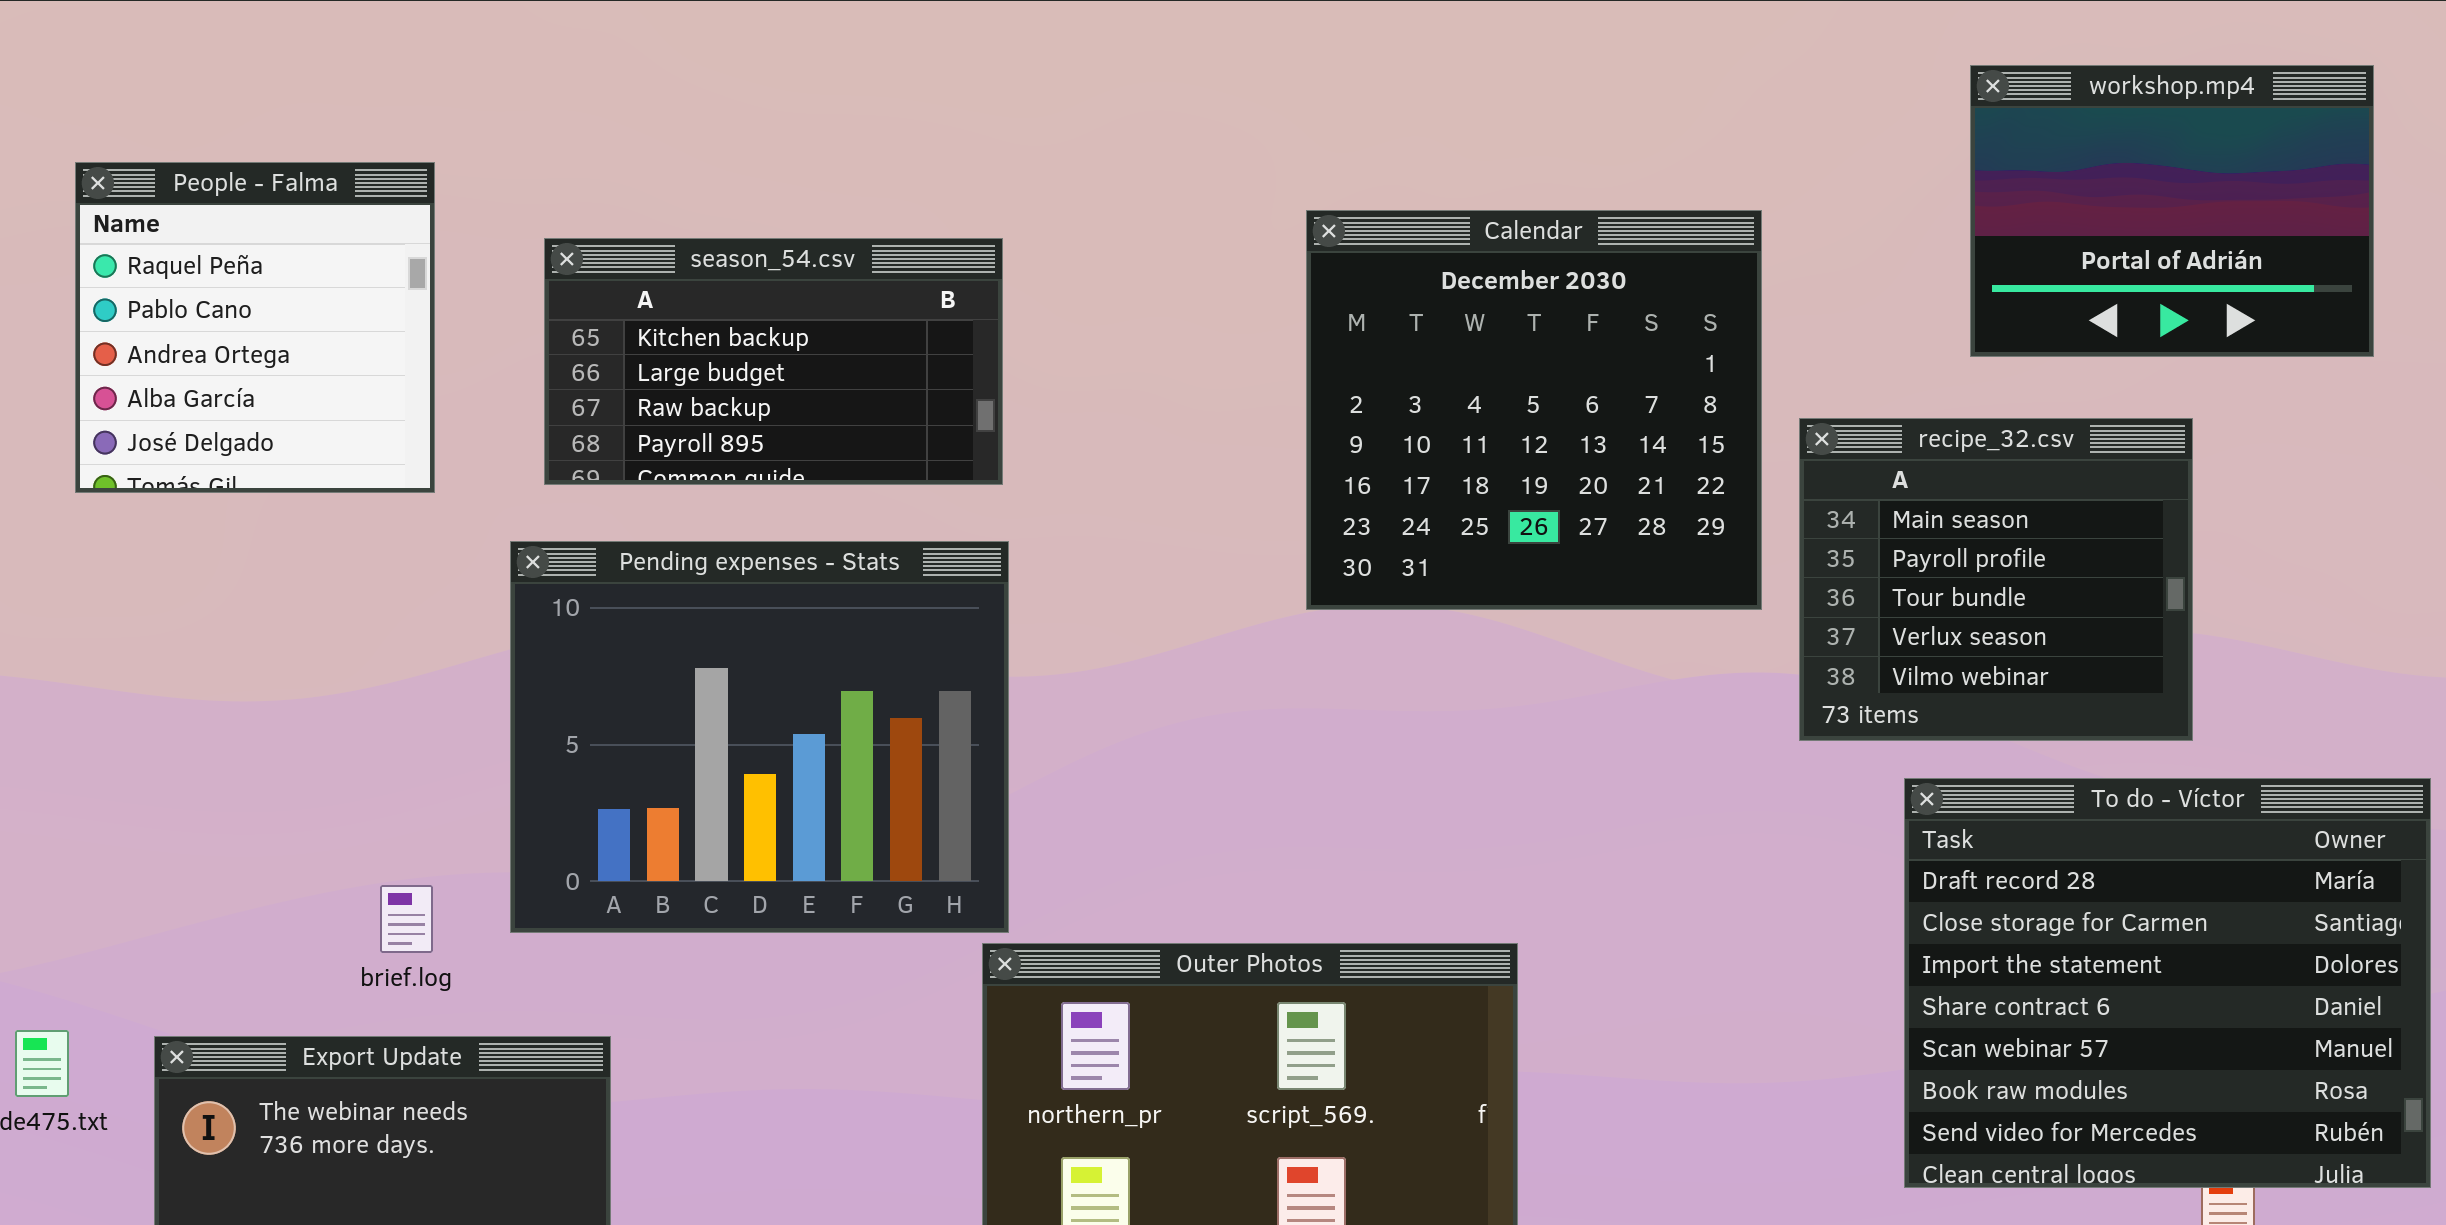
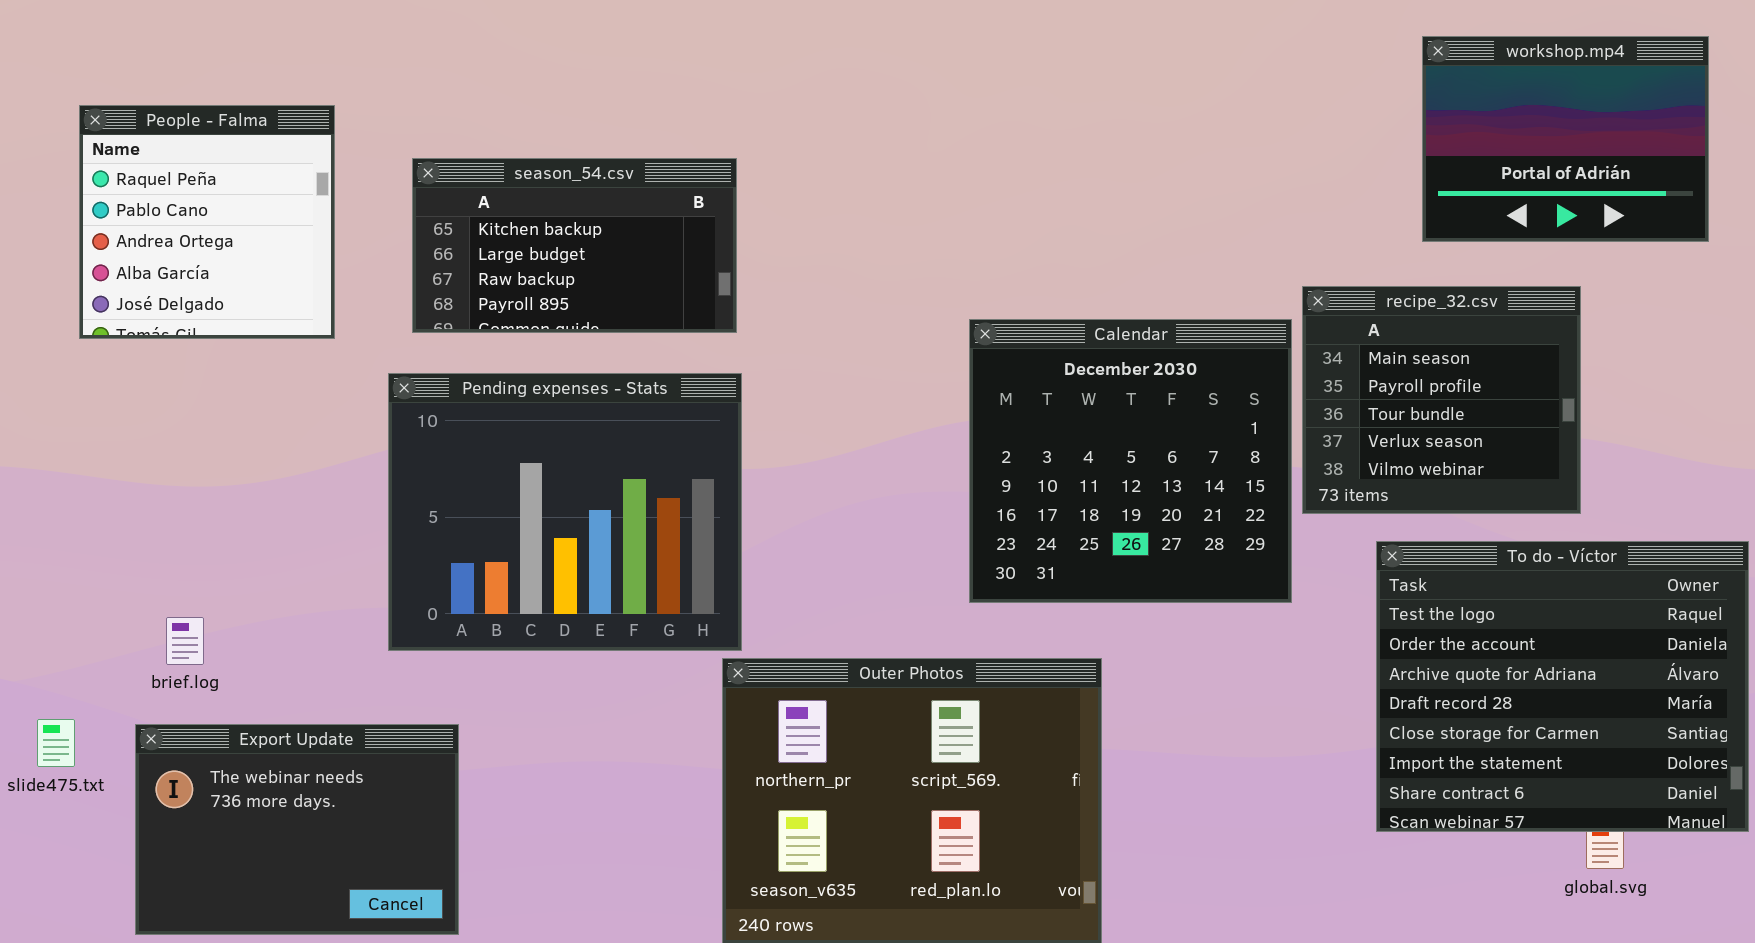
Calendar: [1306,210,1762,610] -> [969,319,1292,603], moved
To do - Víctor: [1904,778,2431,1188] -> [1376,541,1749,832], scrolled up 3 rows
brief.log: [380,885,433,953] -> [166,617,204,665], moved

